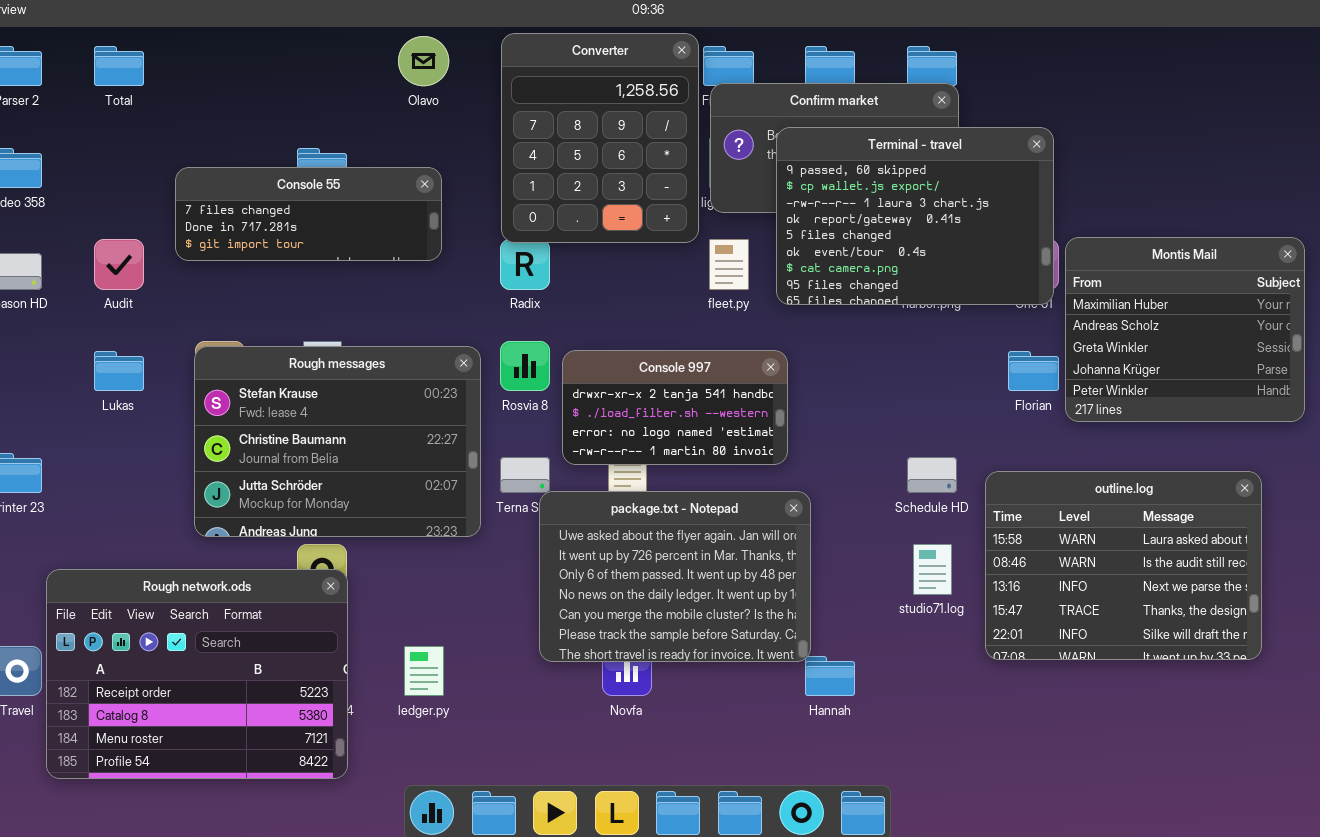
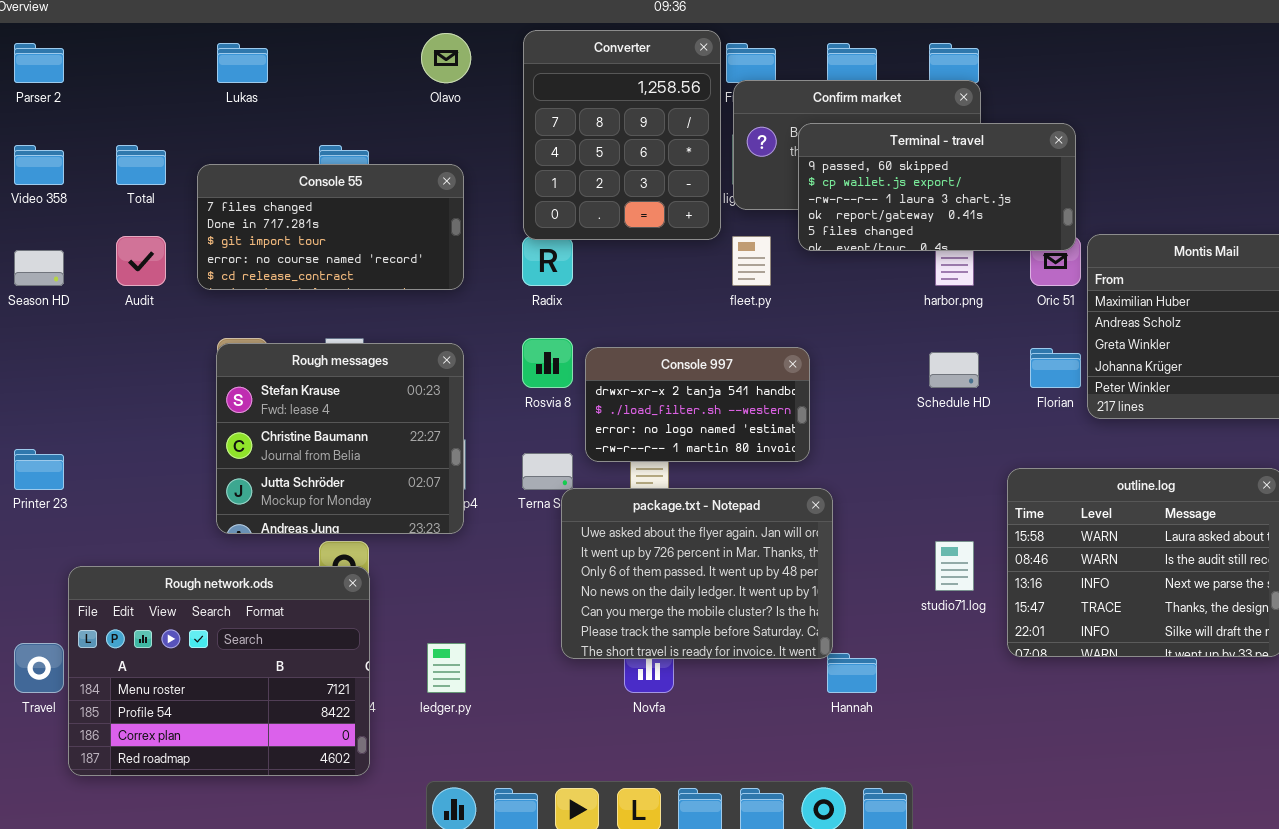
Total: [94,46,144,86] -> [116,145,166,185], moved
Terminal - travel: [776,127,1054,305] -> [798,123,1076,251], resized
Console 55: [175,167,442,261] -> [197,164,464,290], resized
Rough messages: [194,346,481,537] -> [216,343,464,534], resized
Lukas: [94,351,144,391] -> [217,43,268,83], moved
Schedule HD: [907,457,957,493] -> [929,352,979,388], moved
Rough network.ods: [46,569,348,779] -> [68,566,370,776], scrolled down 2 rows

